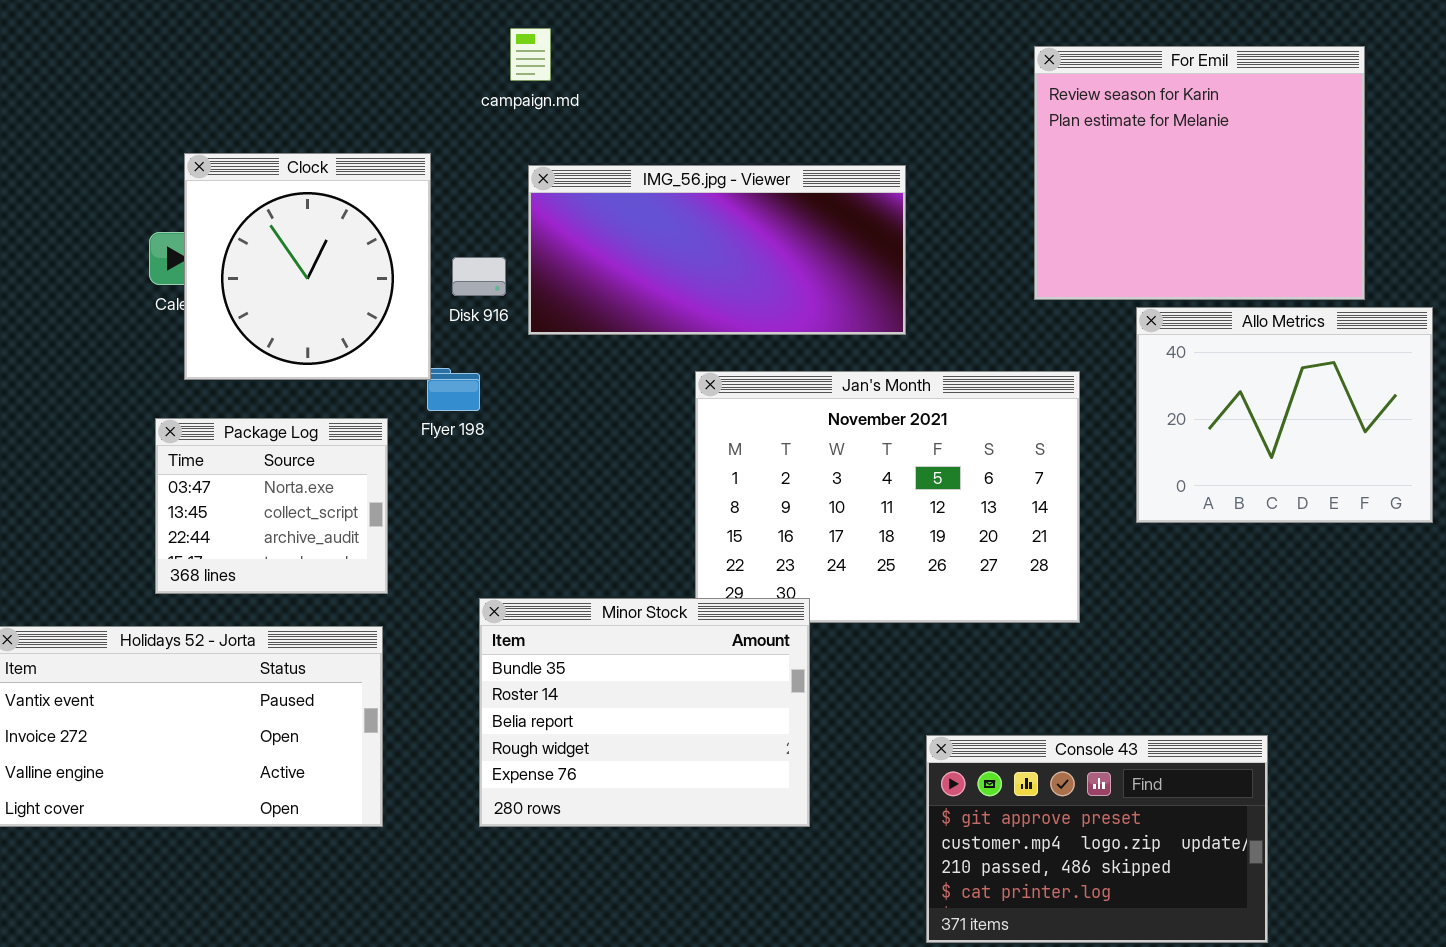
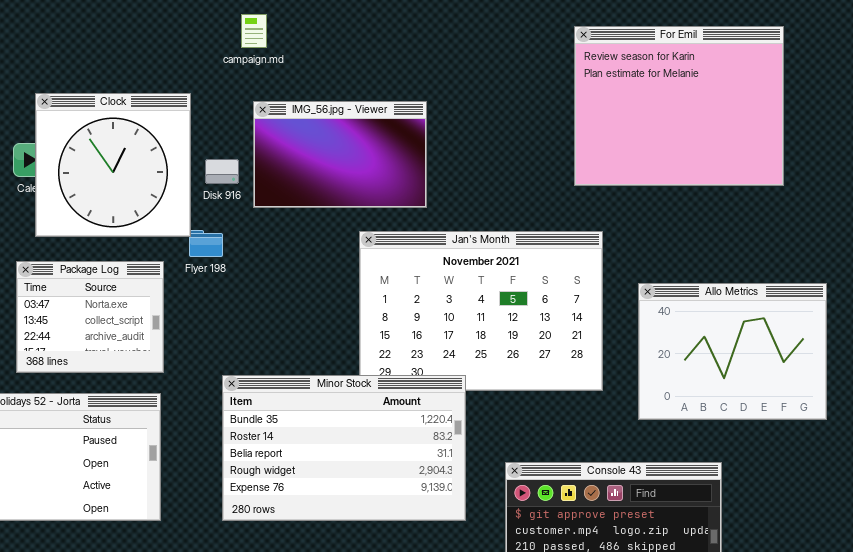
IMG_56.jpg - Viewer: [528,165,906,335] -> [253,101,427,208], resized
Allo Metrics: [1136,307,1433,523] -> [638,283,827,420], moved
Minor Stock: [479,598,810,827] -> [222,375,466,521], resized

